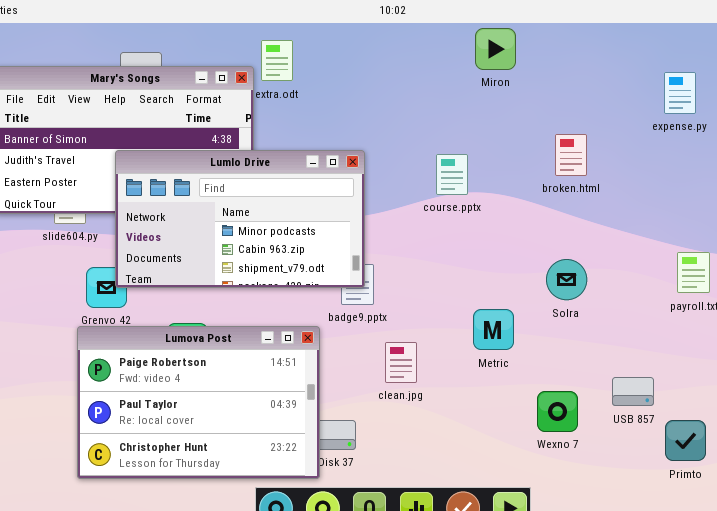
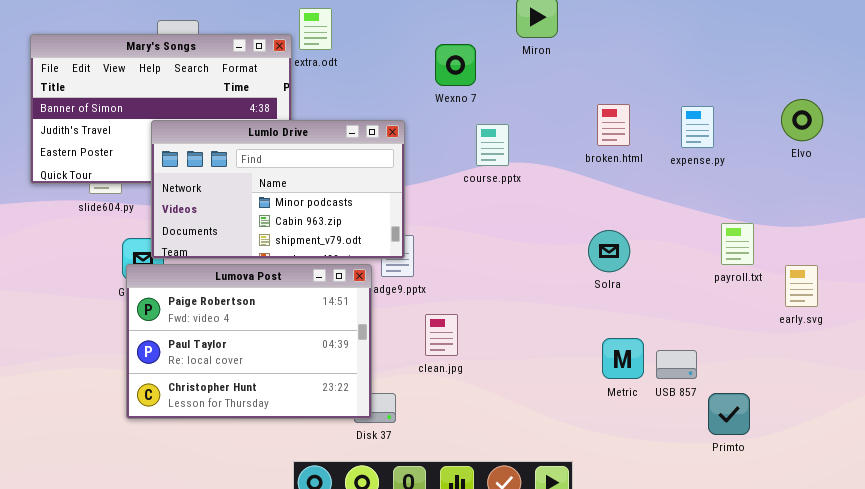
expense.py: [664,72,696,114] -> [681,106,714,148], moved
Metric: [473,309,514,350] -> [602,338,644,379], moved
Lumova Post: [77,326,320,479] -> [126,264,372,419], moved
Wexno 7: [537,391,578,432] -> [435,44,476,86], moved

